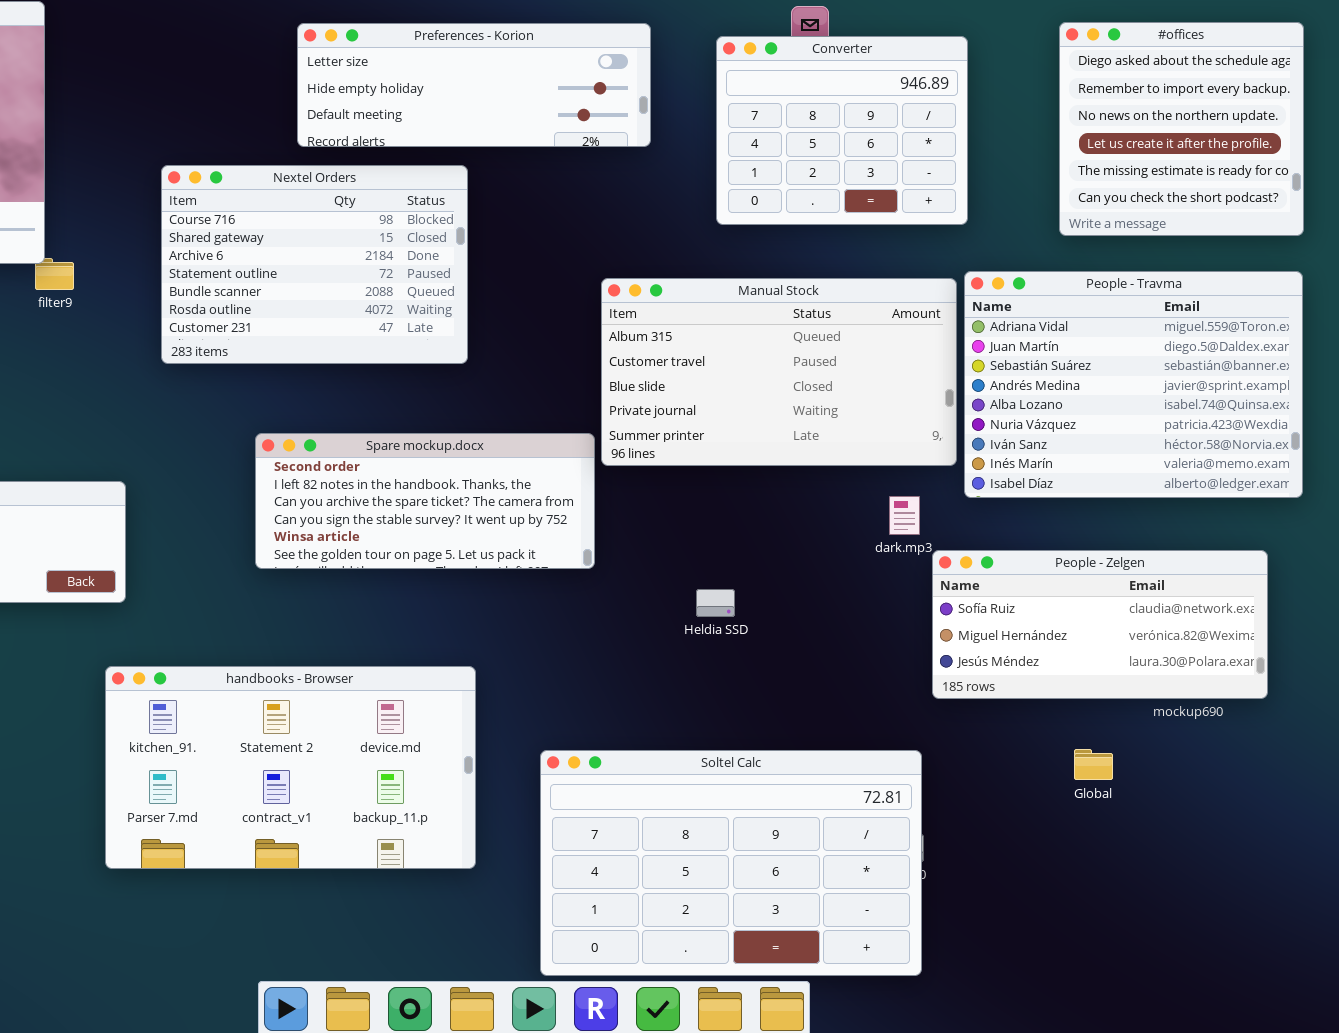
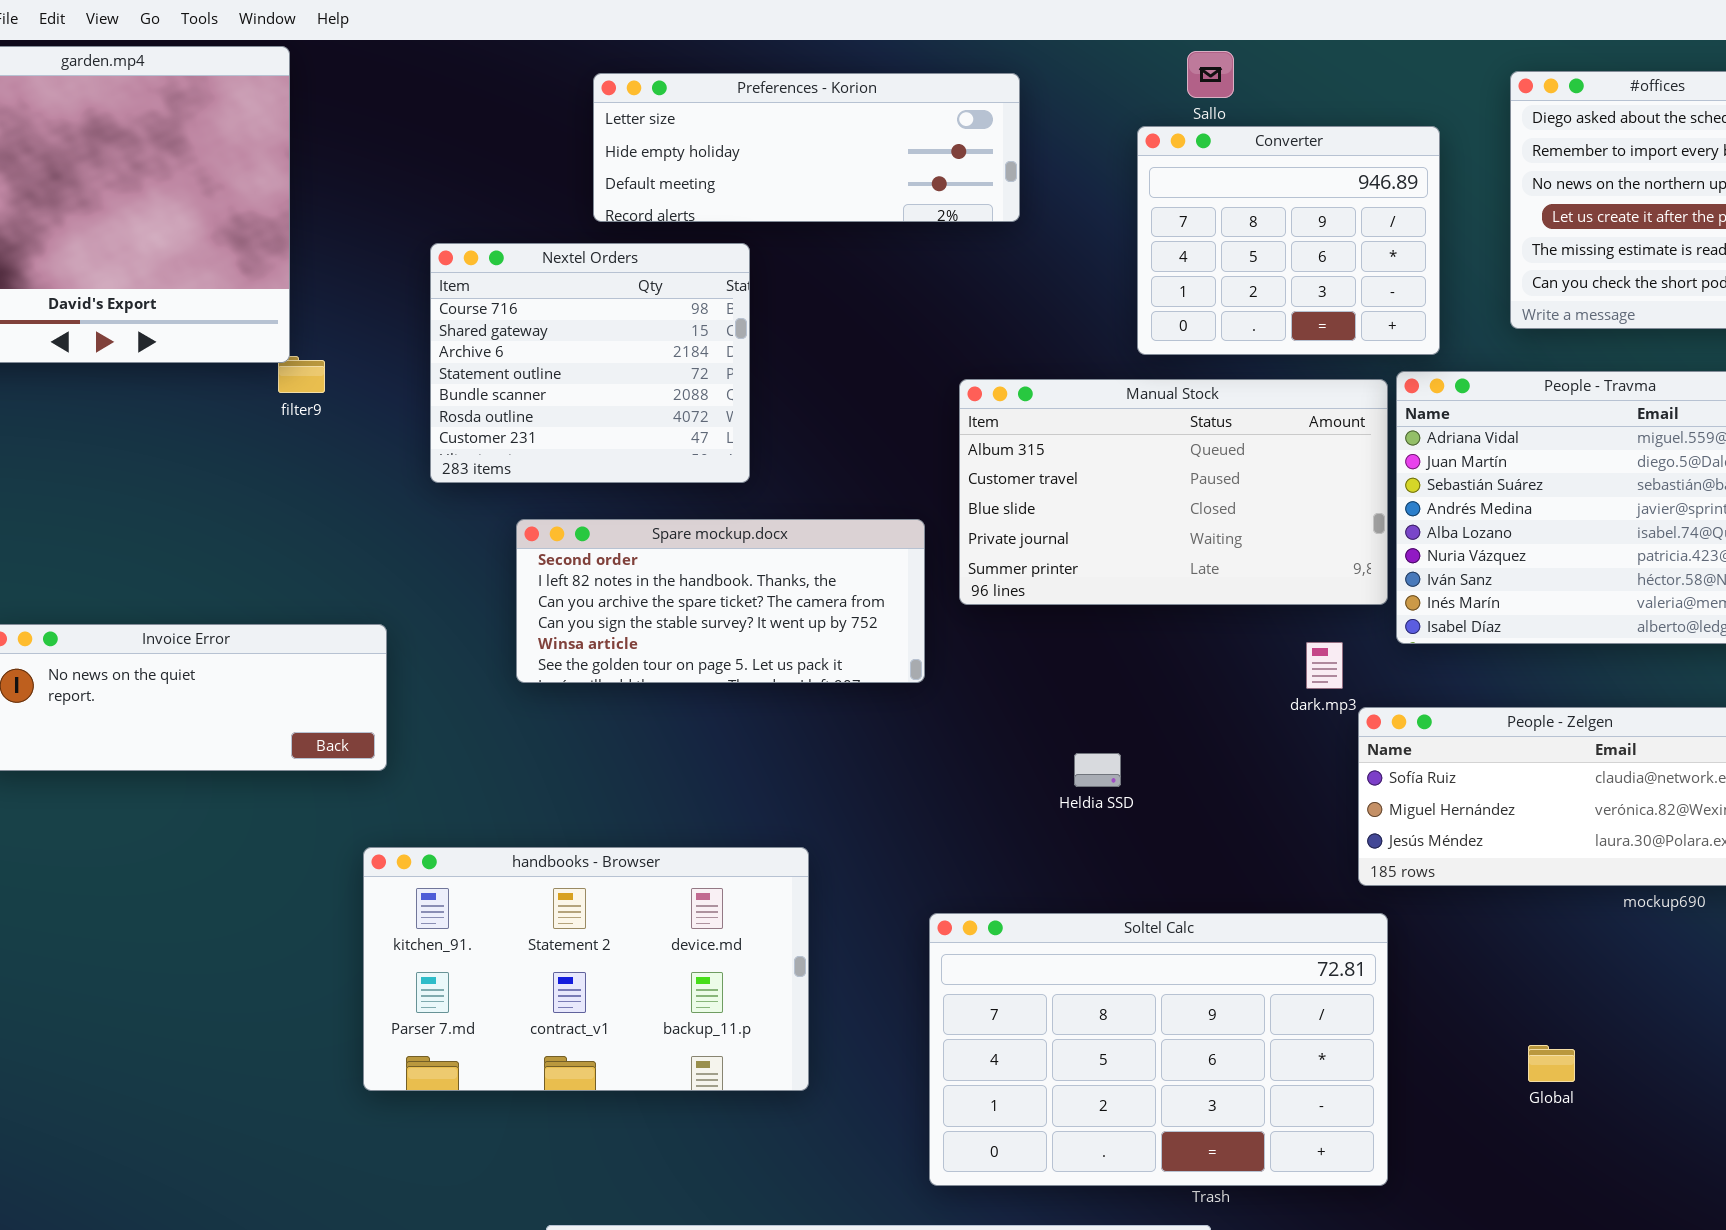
Converter: [716,36,968,225] -> [1137,126,1440,355], moved
Nextel Orders: [161,165,468,364] -> [430,243,750,483], resized
Spare mockup.docx: [255,433,595,569] -> [516,519,925,683], moved
Global: [1074,749,1113,780] -> [1528,1045,1575,1082], moved
Soltel Calc: [540,750,922,976] -> [929,913,1388,1186], moved

